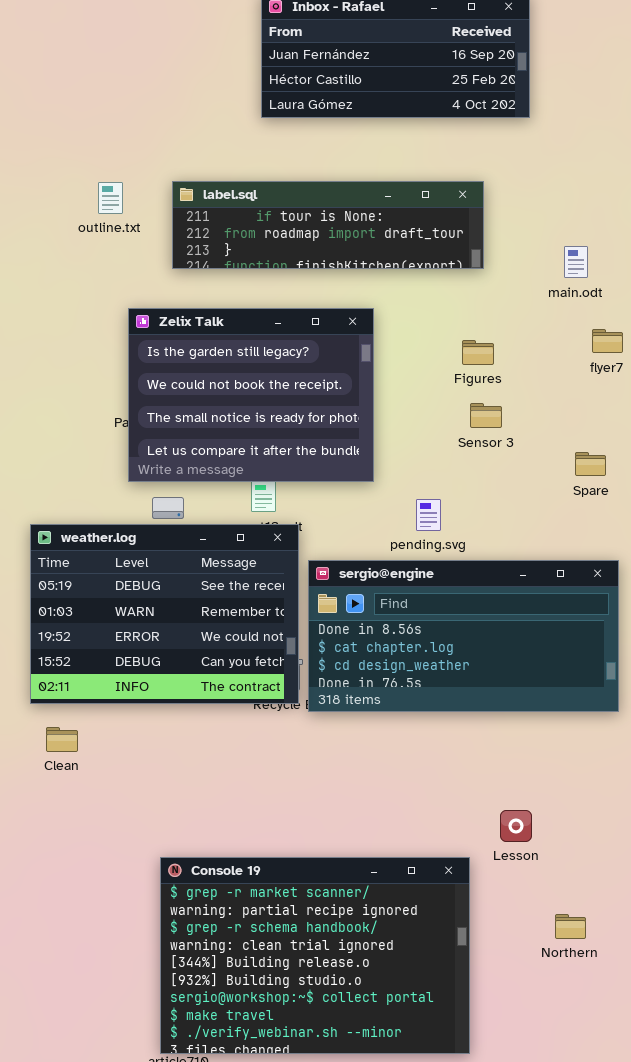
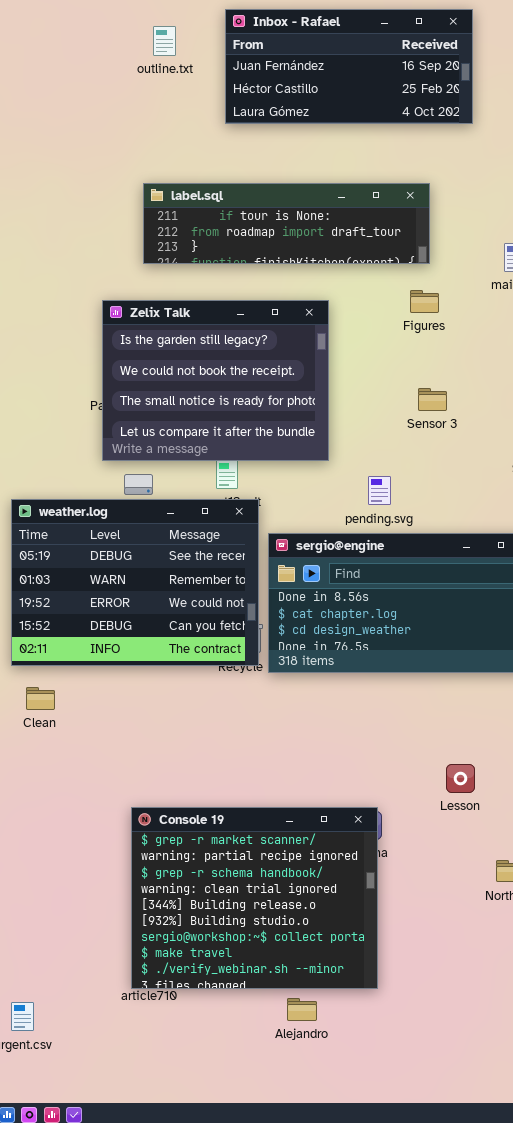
outline.txt: [98,182,123,214] -> [153,26,176,56], moved
Figures: [462,340,494,365] -> [410,290,439,313], moved
Console 19: [160,857,470,1054] -> [131,807,378,989], resized

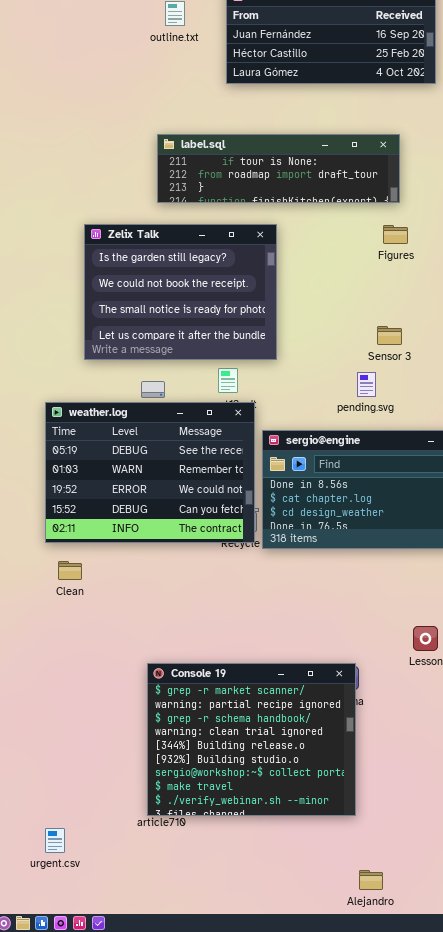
Zelix Talk: [102,300,329,461] -> [84,224,277,360], moved
Sensor 3: [418,388,447,411] -> [377,326,402,345], moved
pending.svg: [368,476,391,505] -> [357,372,376,397], moved
Alejandro: [287,998,317,1021] -> [359,870,383,890], moved

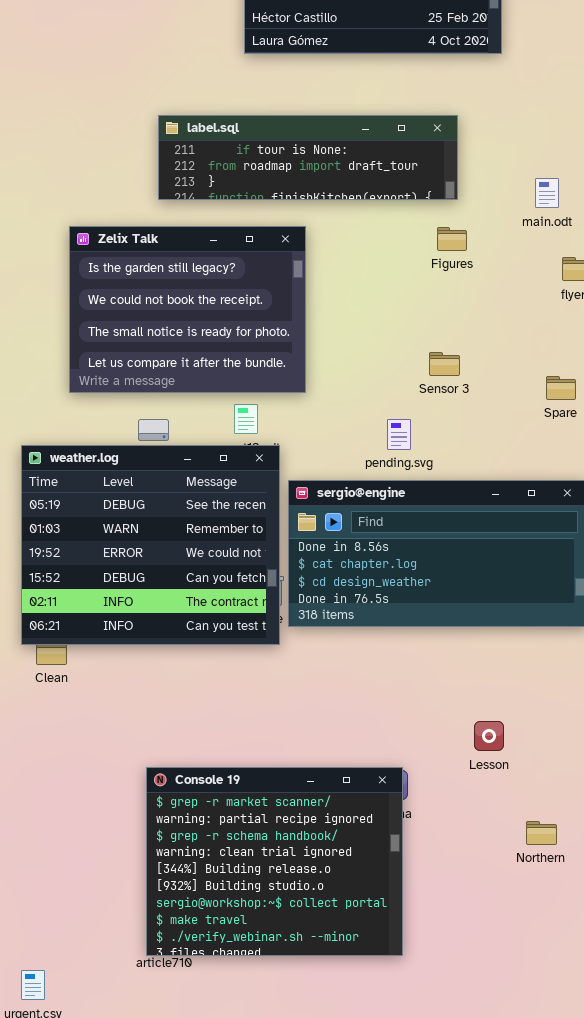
pending.svg: [357,372,376,397] -> [387,419,411,450], moved
weather.log: [45,402,255,543] -> [21,445,280,645], resized

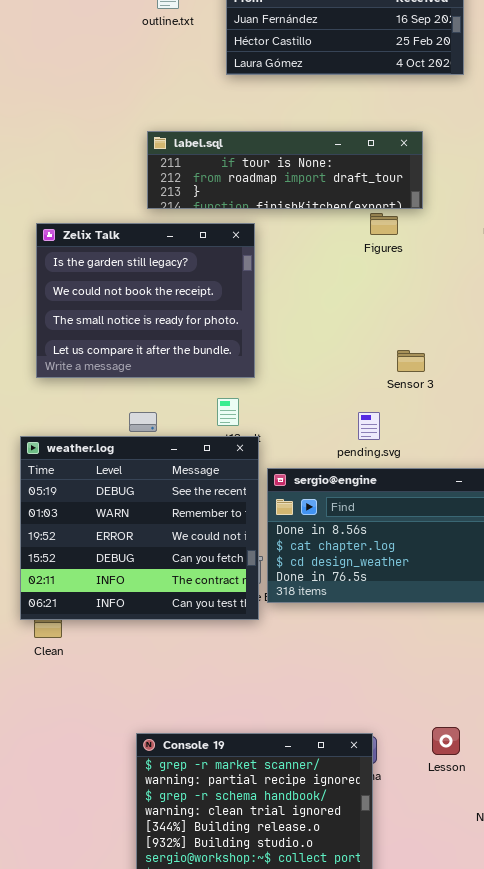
Zelix Talk: [69,226,306,393] -> [36,223,255,378], moved
Figures: [437,227,467,251] -> [370,213,398,235], moved
Lesson: [474,721,504,751] -> [432,727,460,755], moved

